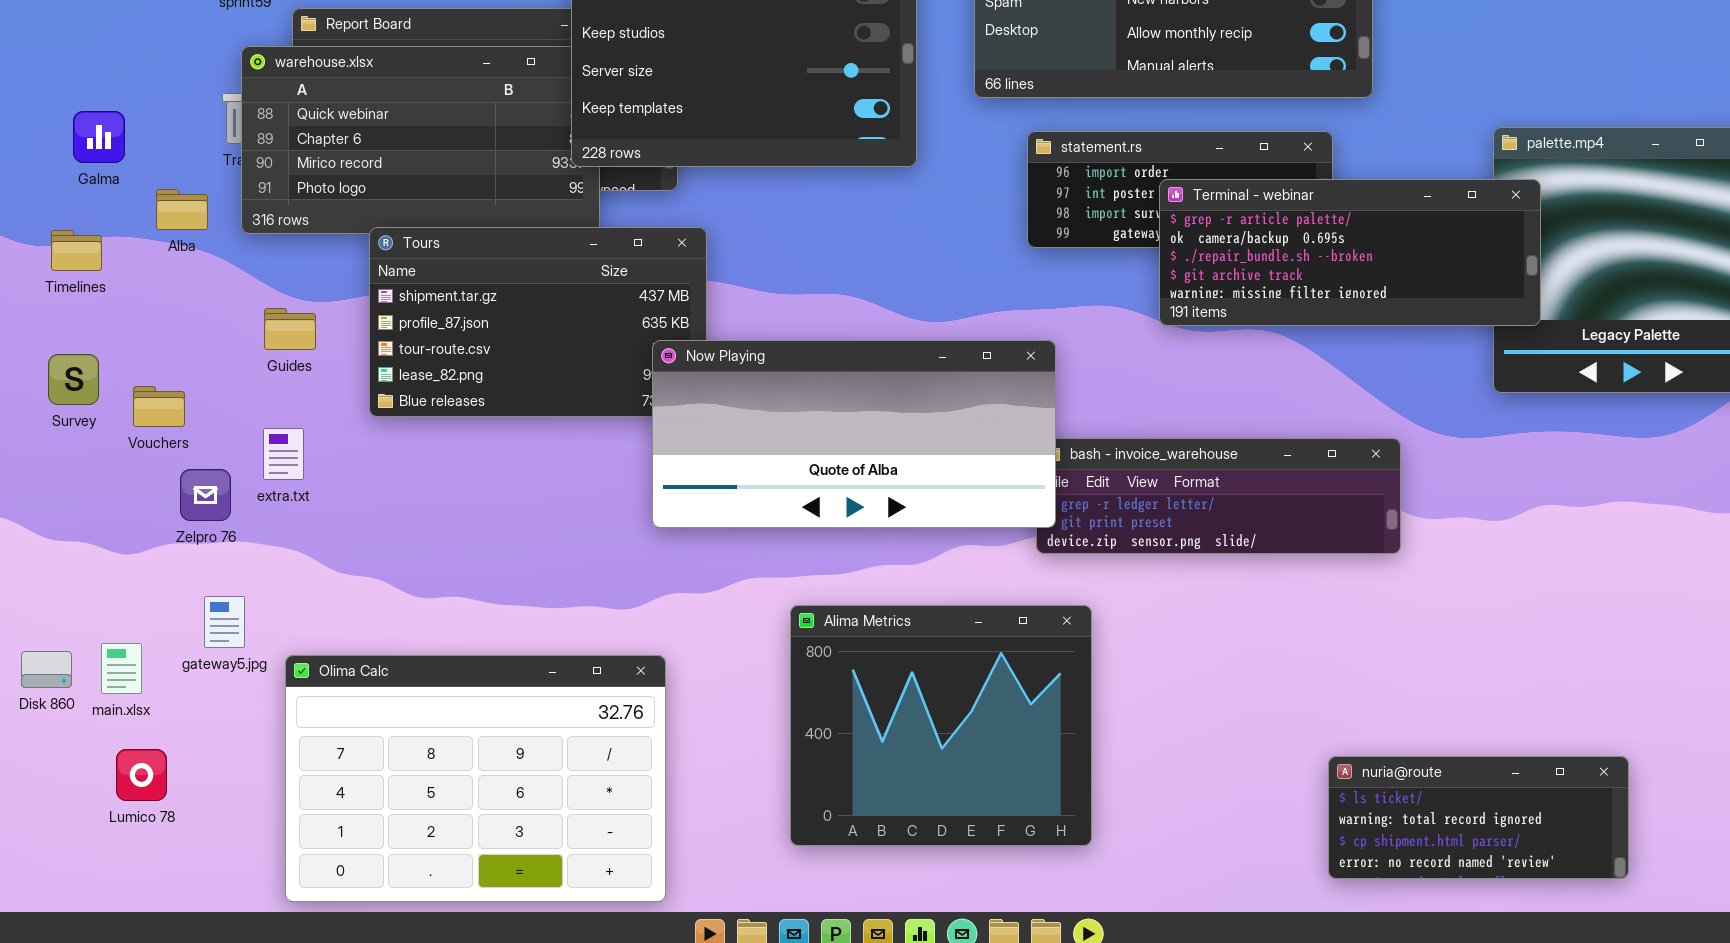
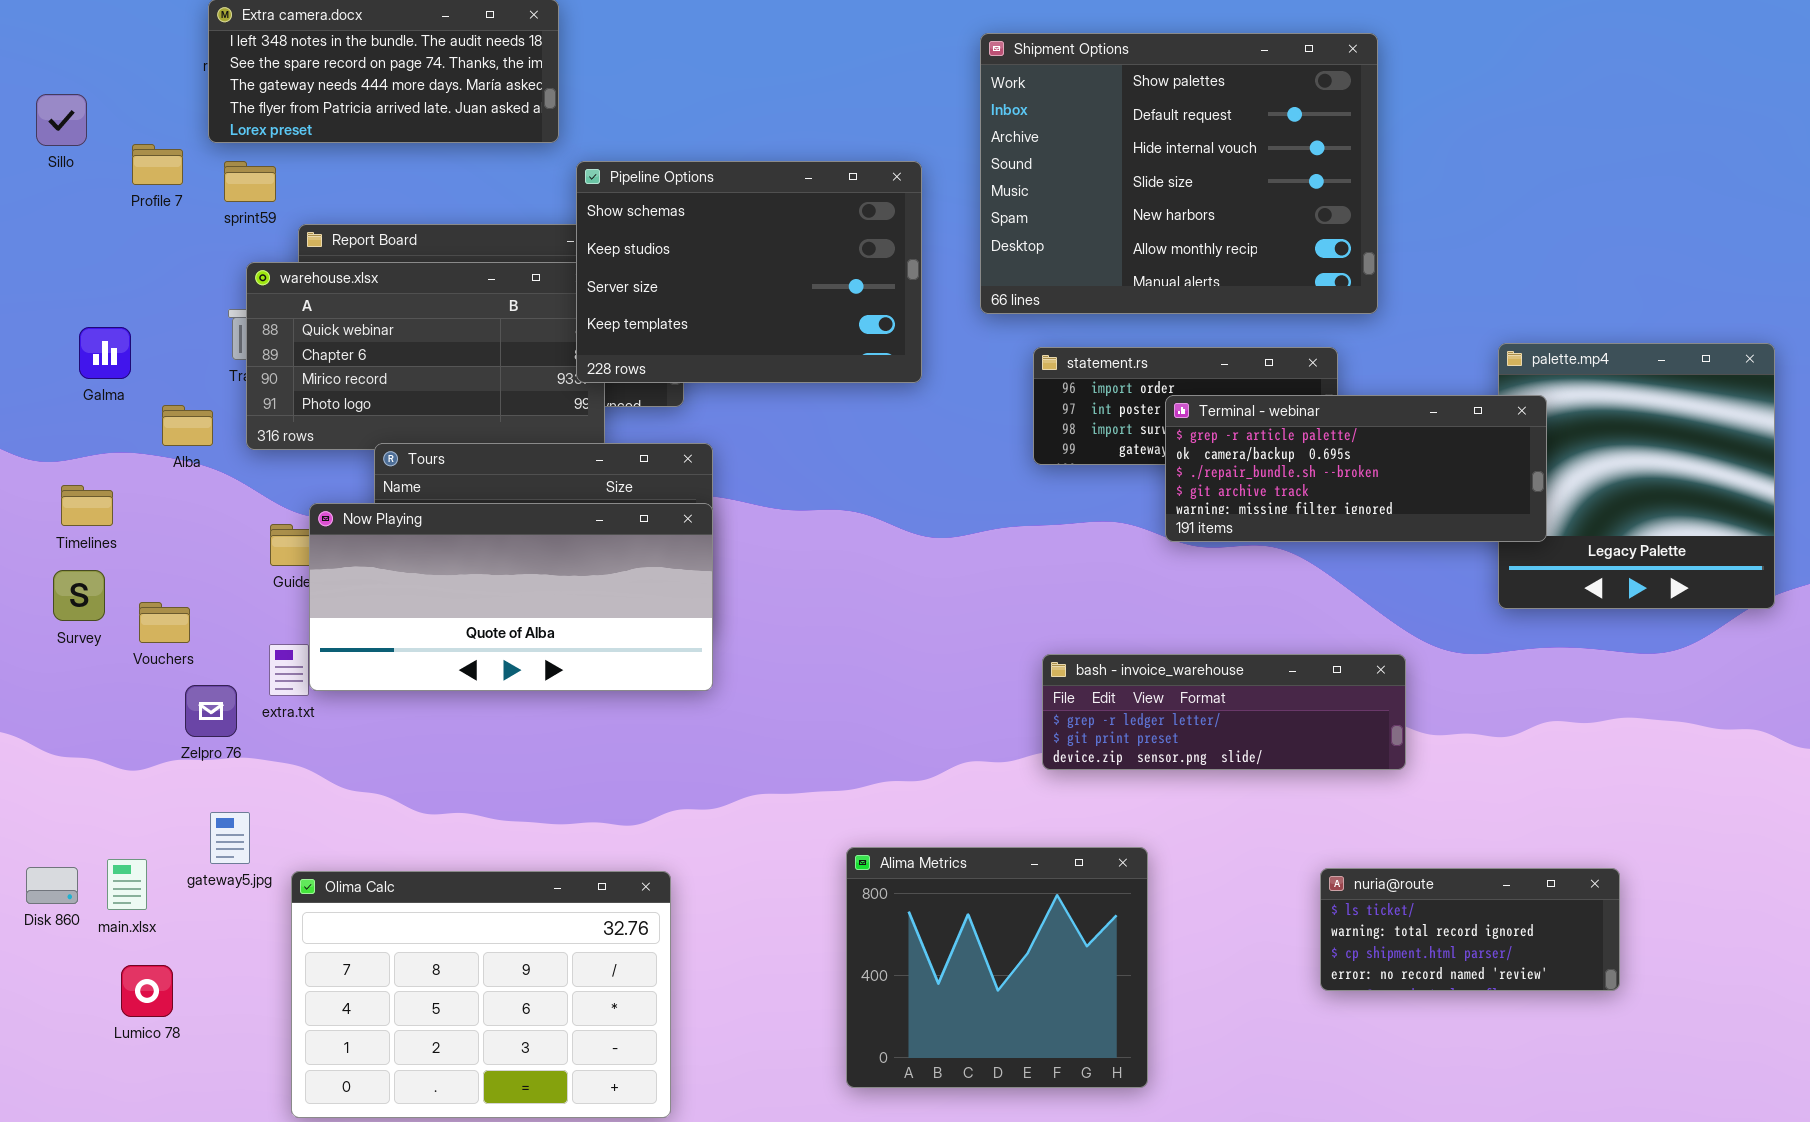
Timelines: [51,230,102,271] -> [61,485,113,526], moved
Now Playing: [652,340,1056,528] -> [309,503,713,691], moved
Alima Metrics: [790,605,1092,846] -> [846,847,1148,1088], moved
nuria@route: [1328,756,1629,879] -> [1320,868,1620,991], moved

